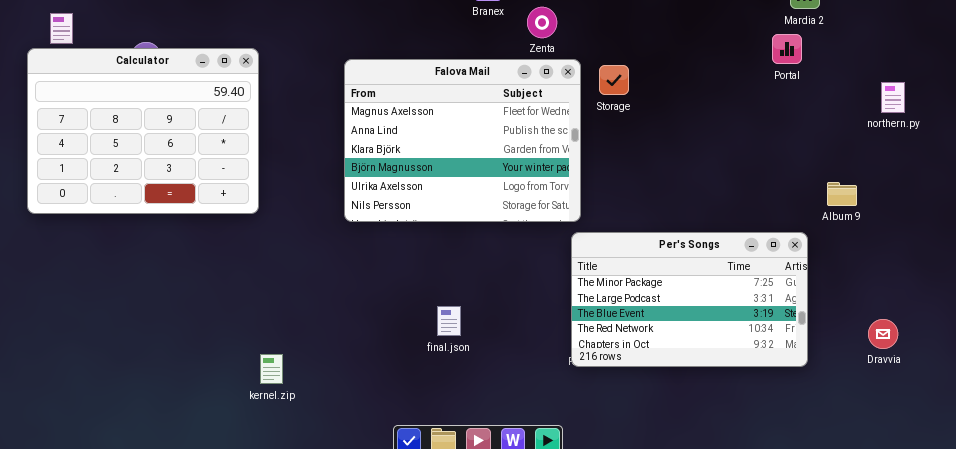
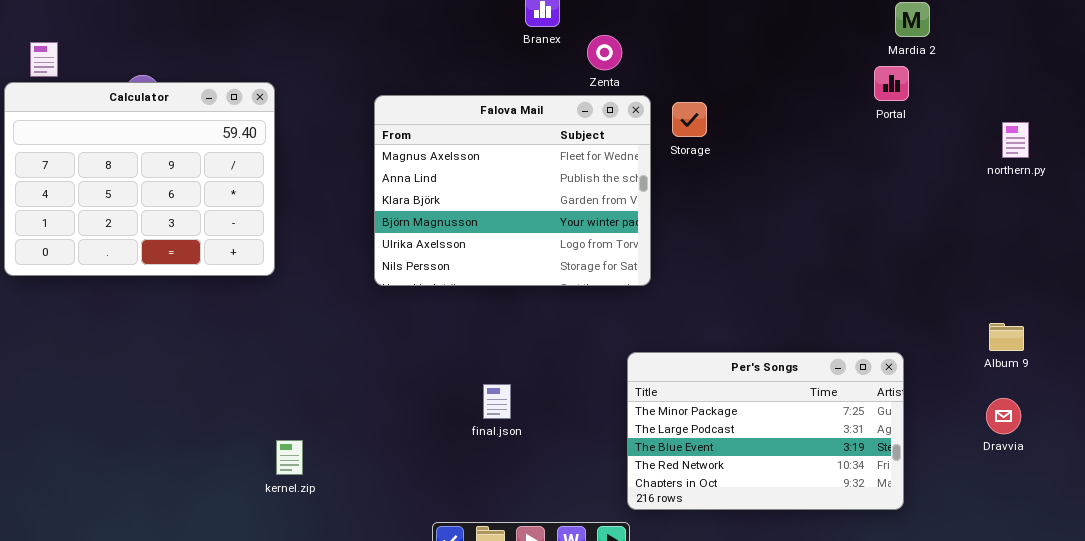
Album 9: [827,182,857,206] -> [989,323,1024,351], moved
Per's Songs: [571,232,808,367] -> [627,352,904,510], moved

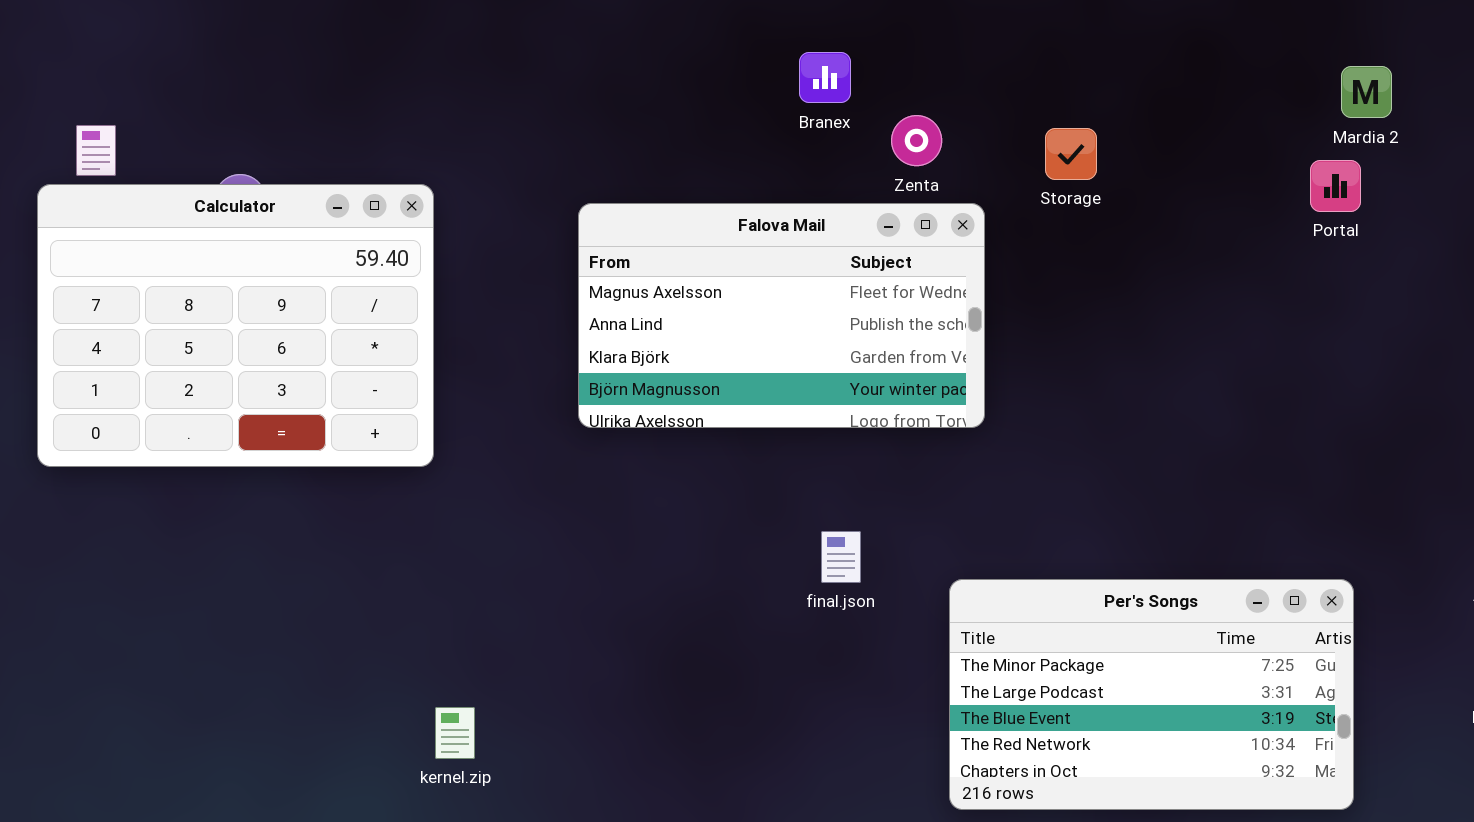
Falova Mail: [374,95,651,286] -> [578,203,985,428], resized
Storage: [672,102,707,137] -> [1045,128,1097,180], moved
final.json: [483,384,511,419] -> [821,531,861,583], moved

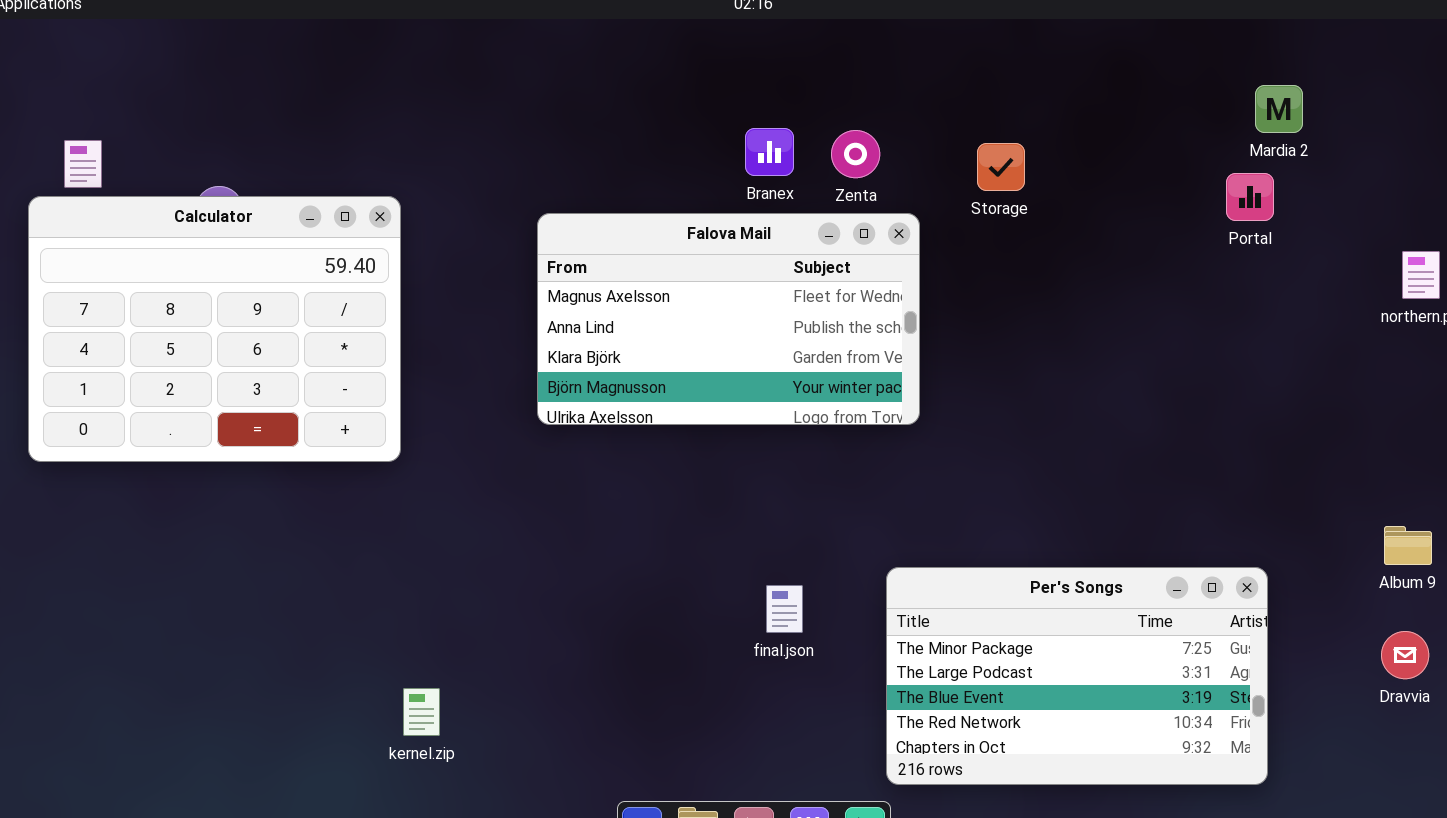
Branex: [799,52,851,103] -> [745,128,794,176], moved
final.json: [821,531,861,583] -> [766,585,803,633], moved

